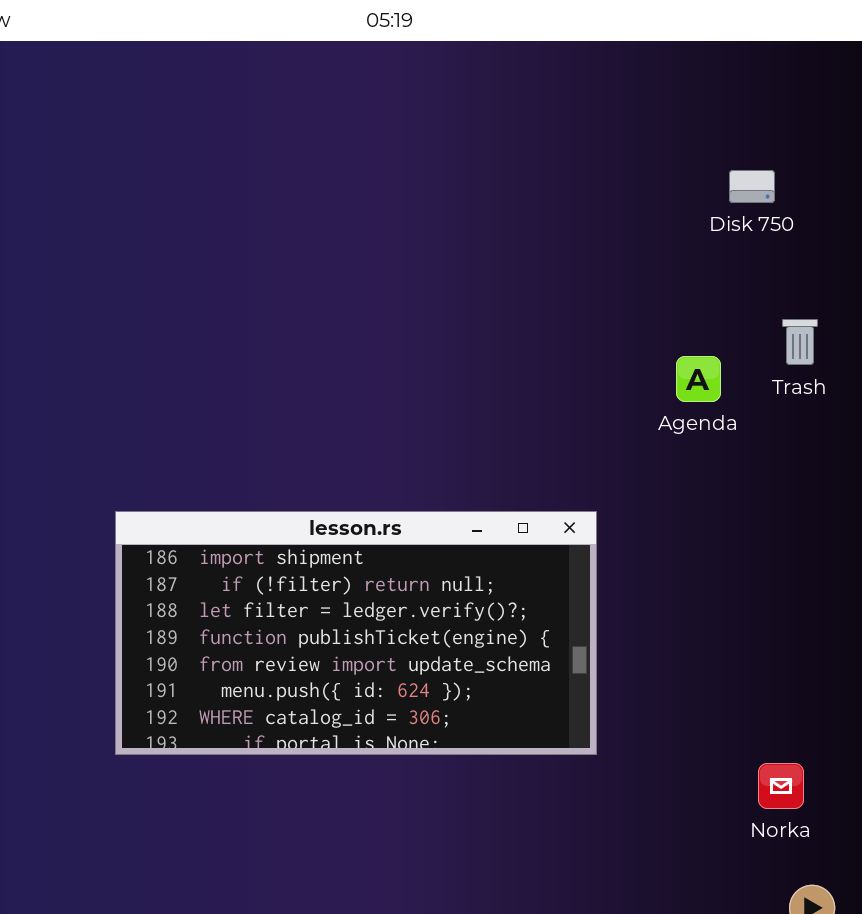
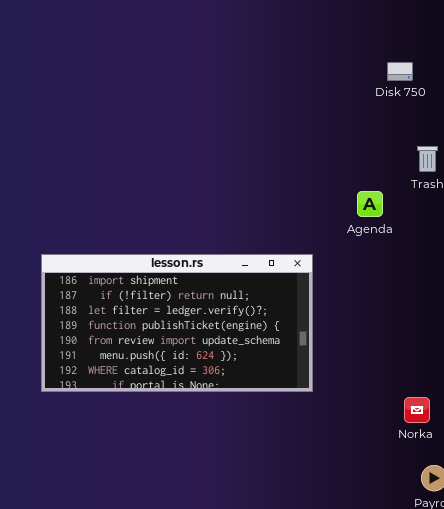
Agenda: [676,356,721,402] -> [357,191,383,217], moved

